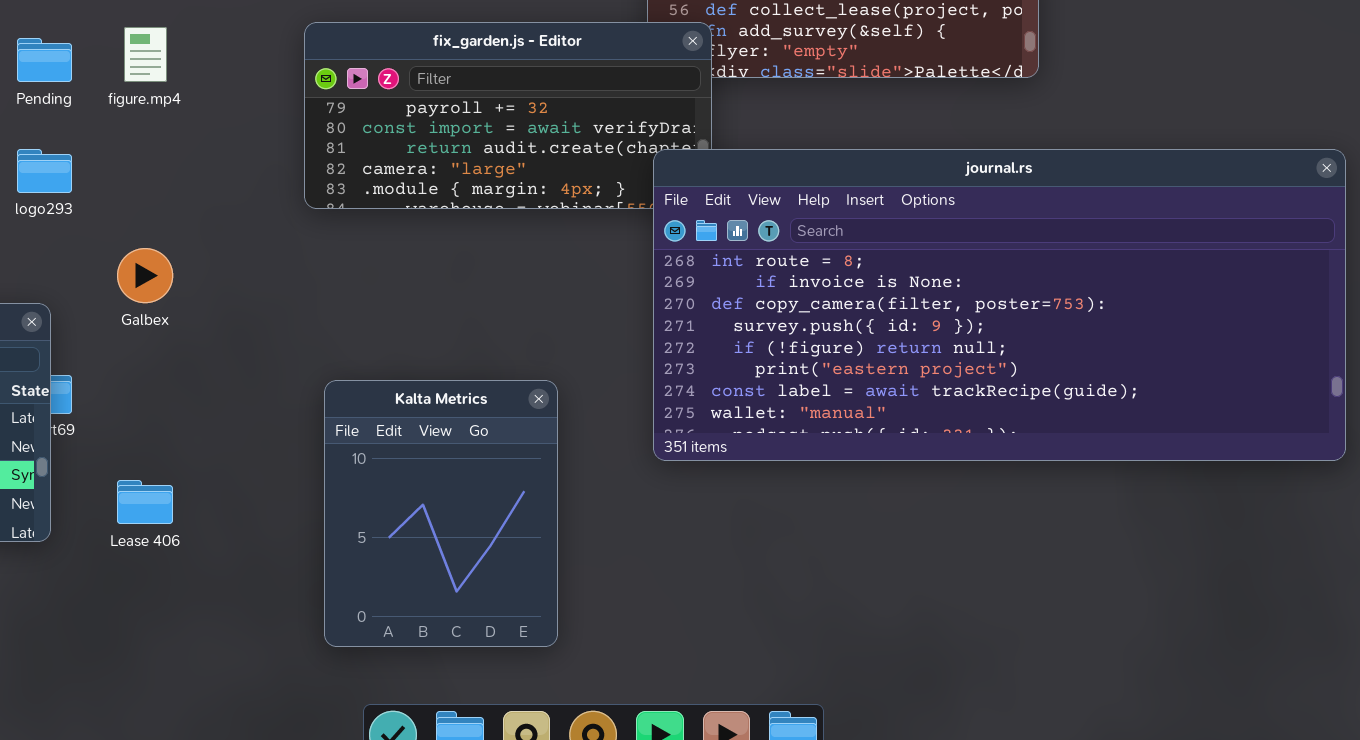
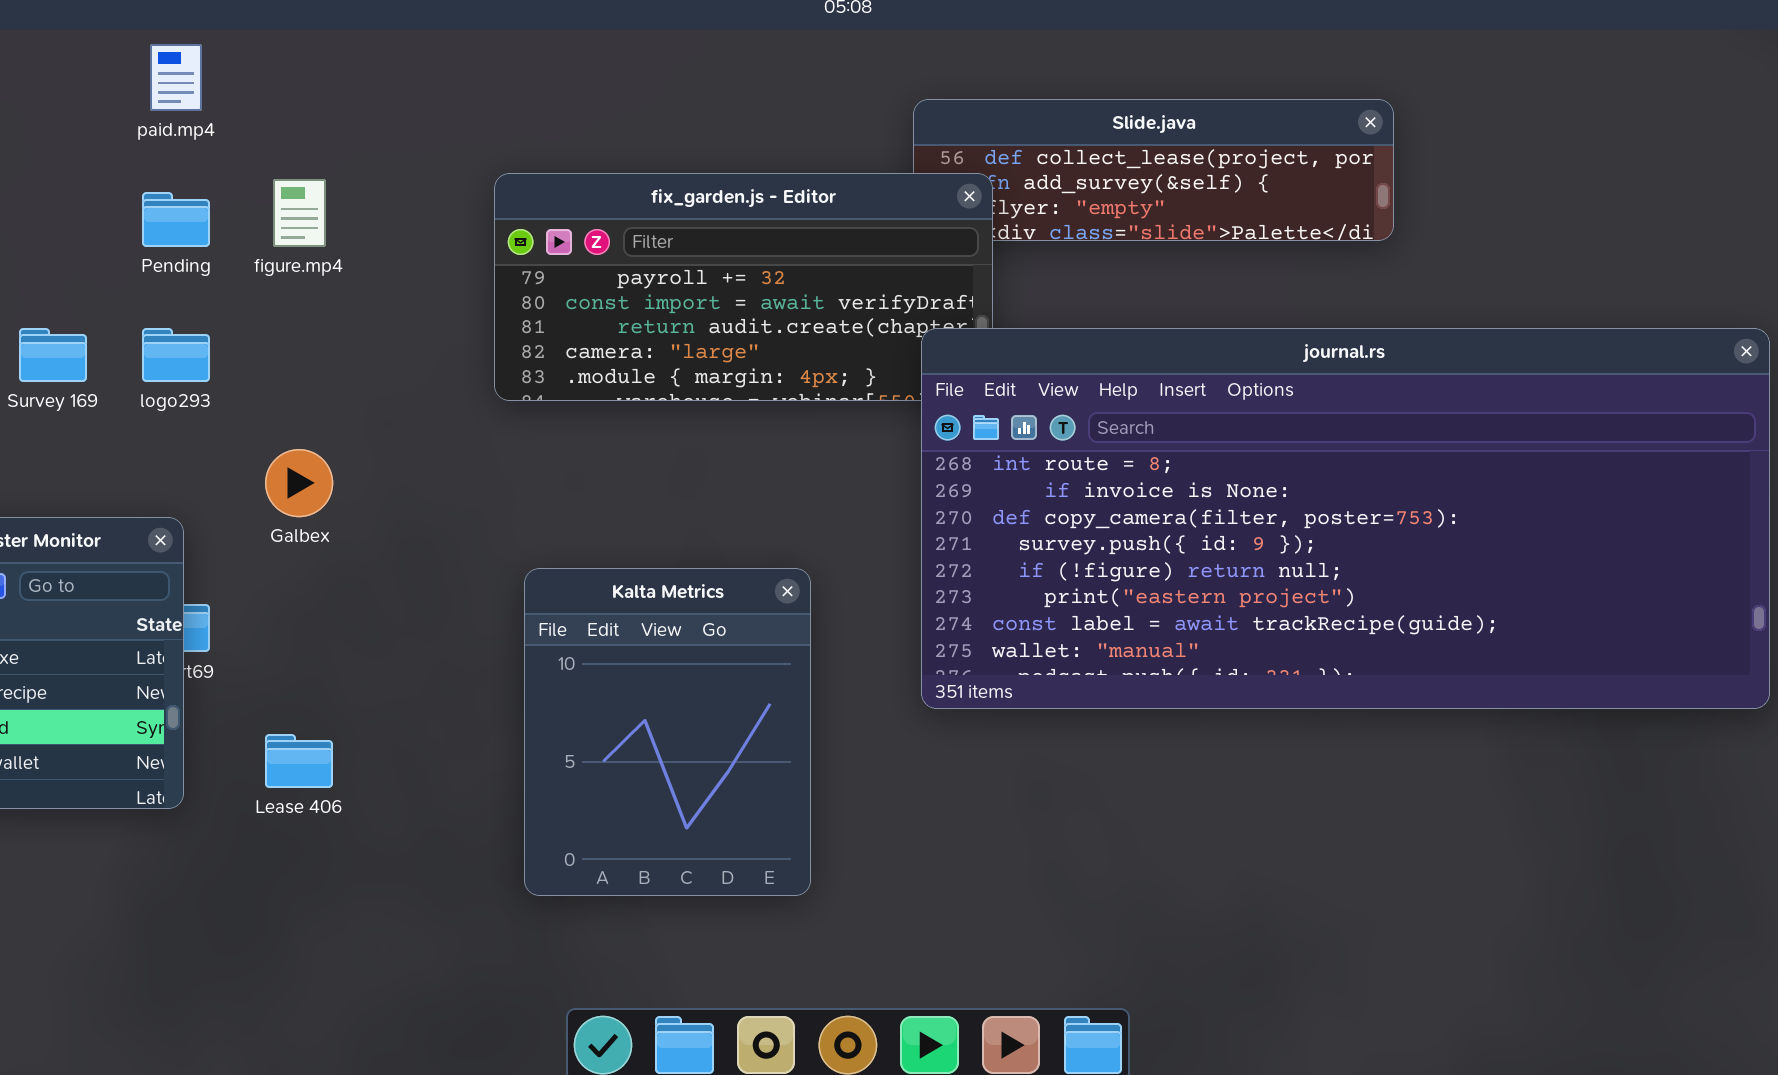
Kalta Metrics: [324,380,558,647] -> [524,568,811,896], moved

